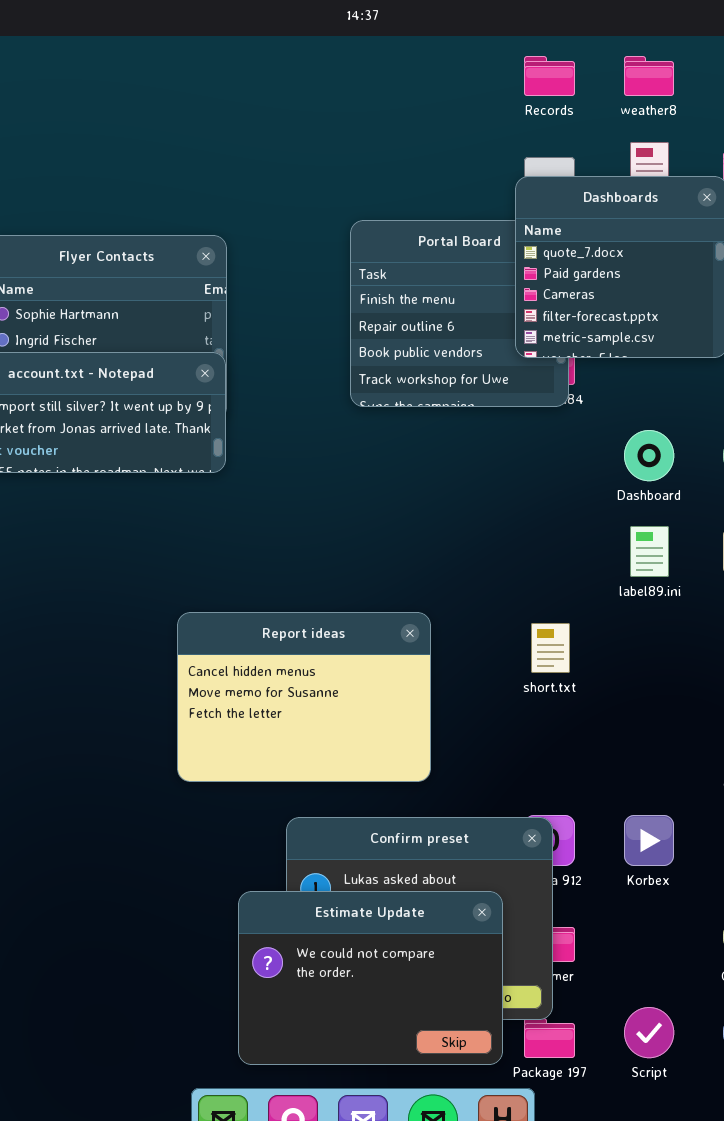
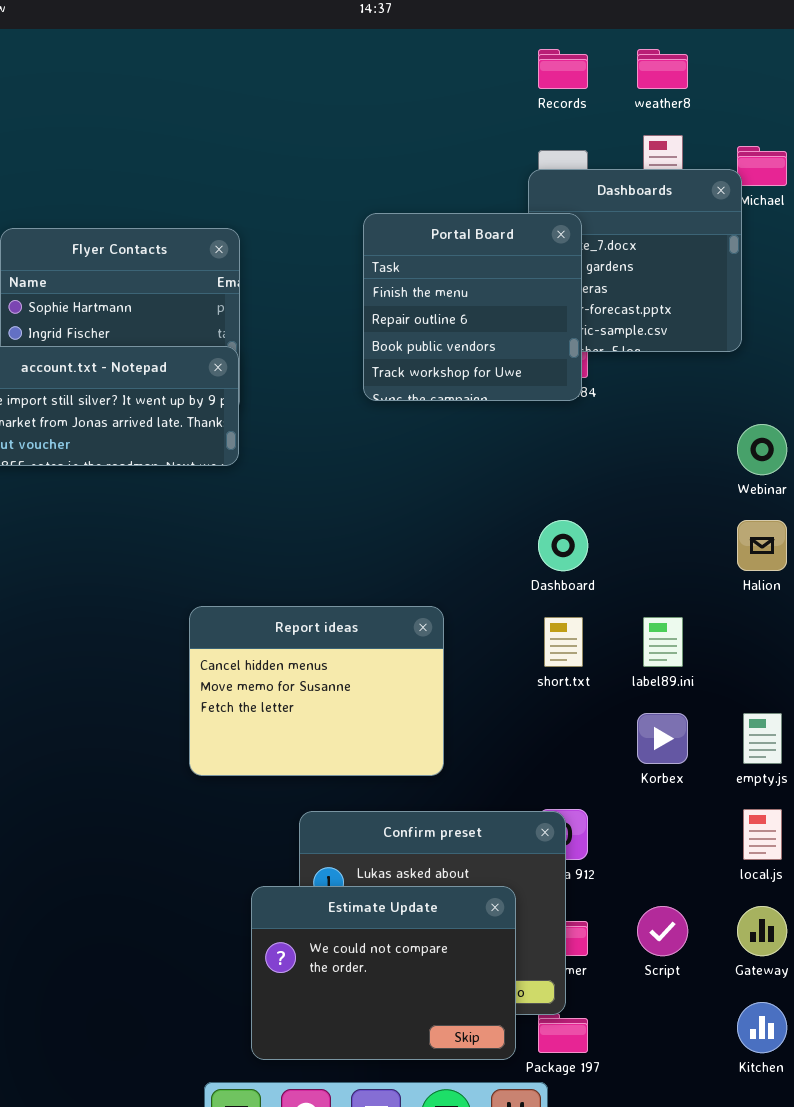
Portal Board: [350,220,569,407] -> [363,213,582,401], raised
Dashboard: [624,430,674,481] -> [538,520,588,571], moved
label89.ini: [630,526,669,577] -> [643,617,683,667], moved
Korbex: [624,815,674,866] -> [637,713,688,764], moved
Script: [624,1007,674,1058] -> [637,906,688,956], moved

